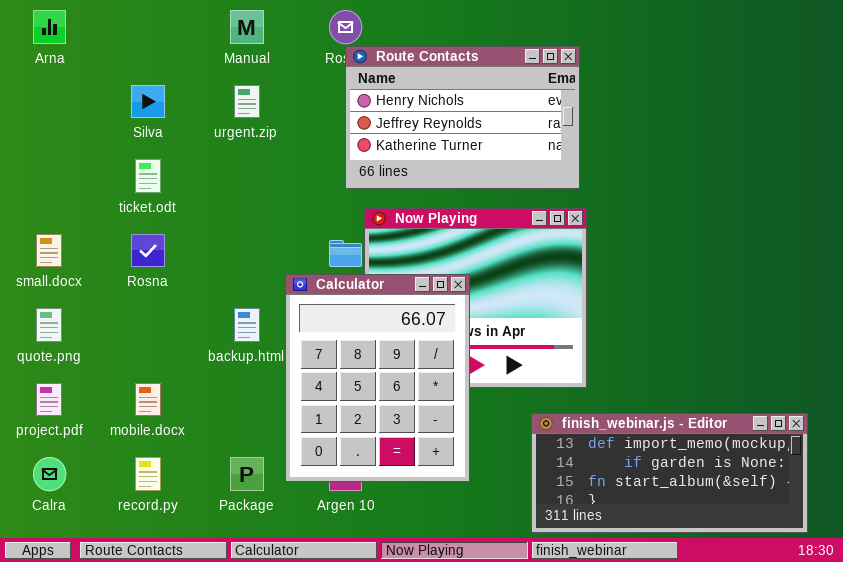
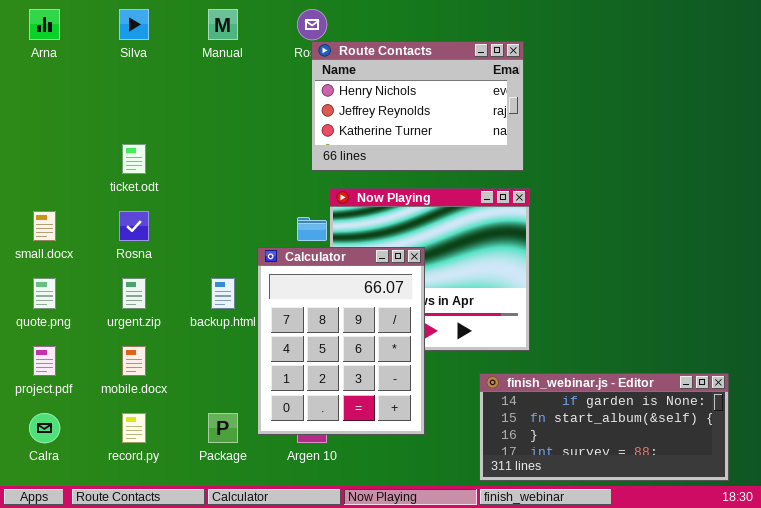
Silva: [131,85,165,118] -> [119,9,149,40], moved
urgent.zip: [234,85,260,118] -> [122,278,146,309], moved
finish_webinar.js - Editor: [531,413,808,533] -> [479,373,729,481], scrolled down 1 row

